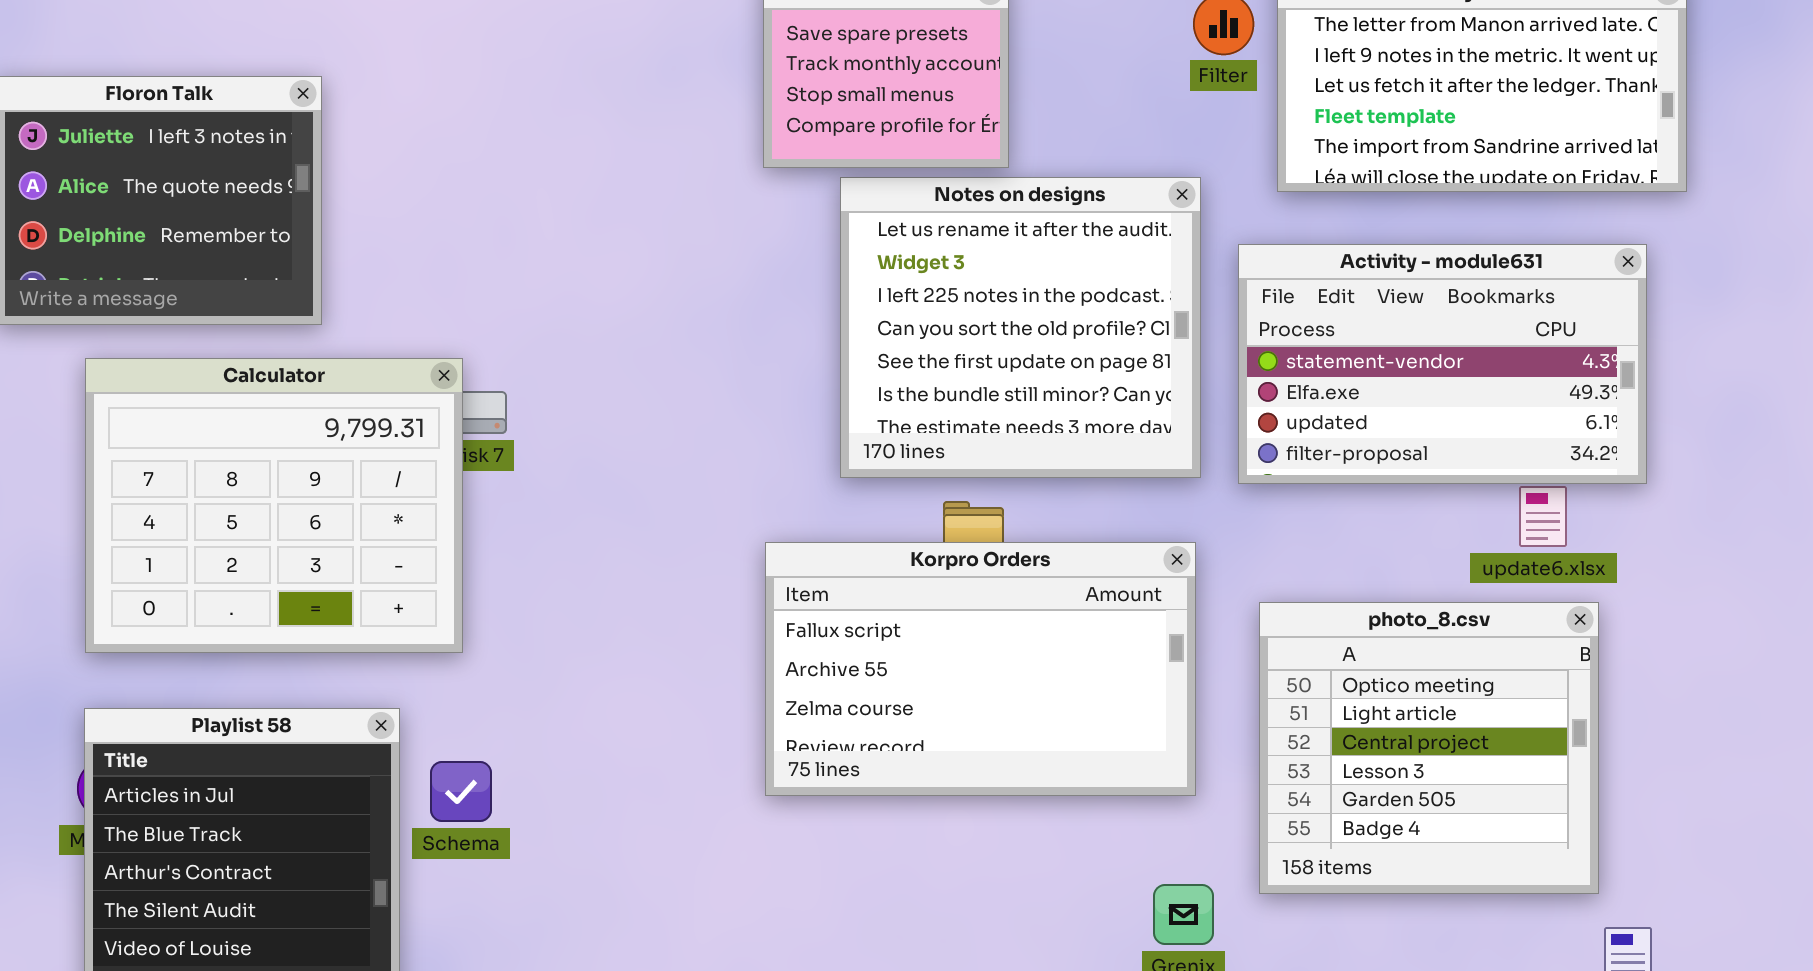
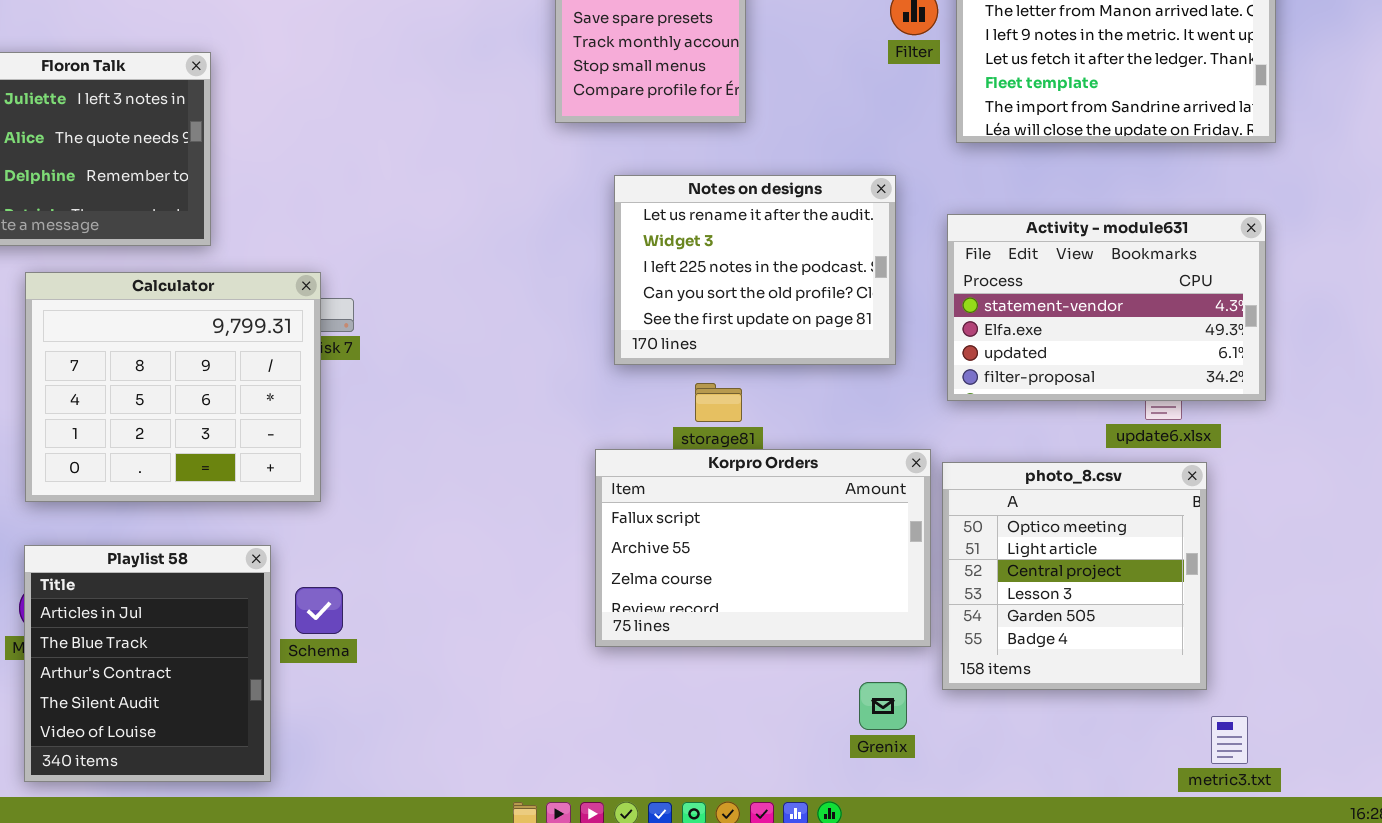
Notes on designs: [840,177,1201,478] -> [614,175,896,365], resized
Activity - module631: [1238,244,1647,484] -> [947,214,1266,401], moved
Korpro Orders: [765,542,1196,796] -> [595,449,931,647], moved

